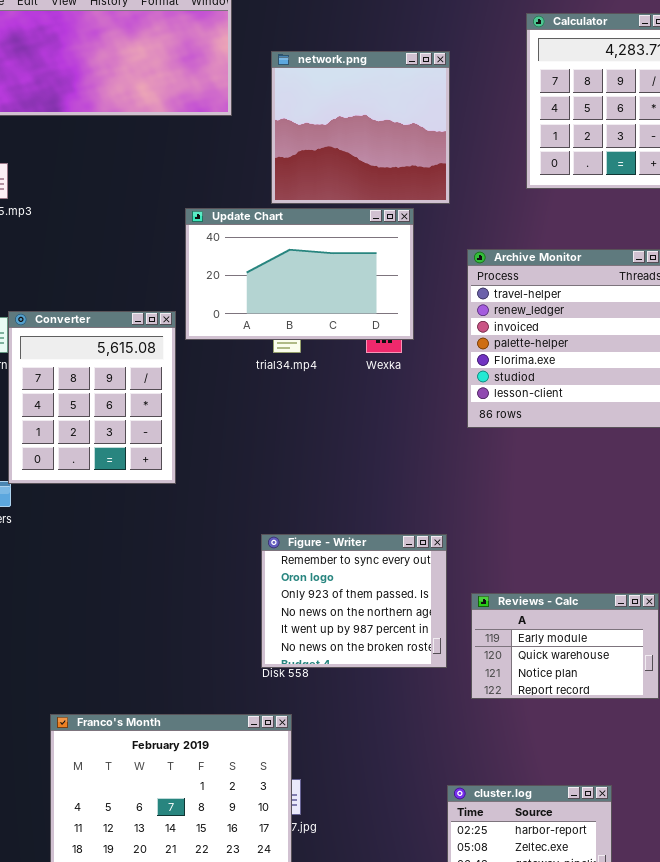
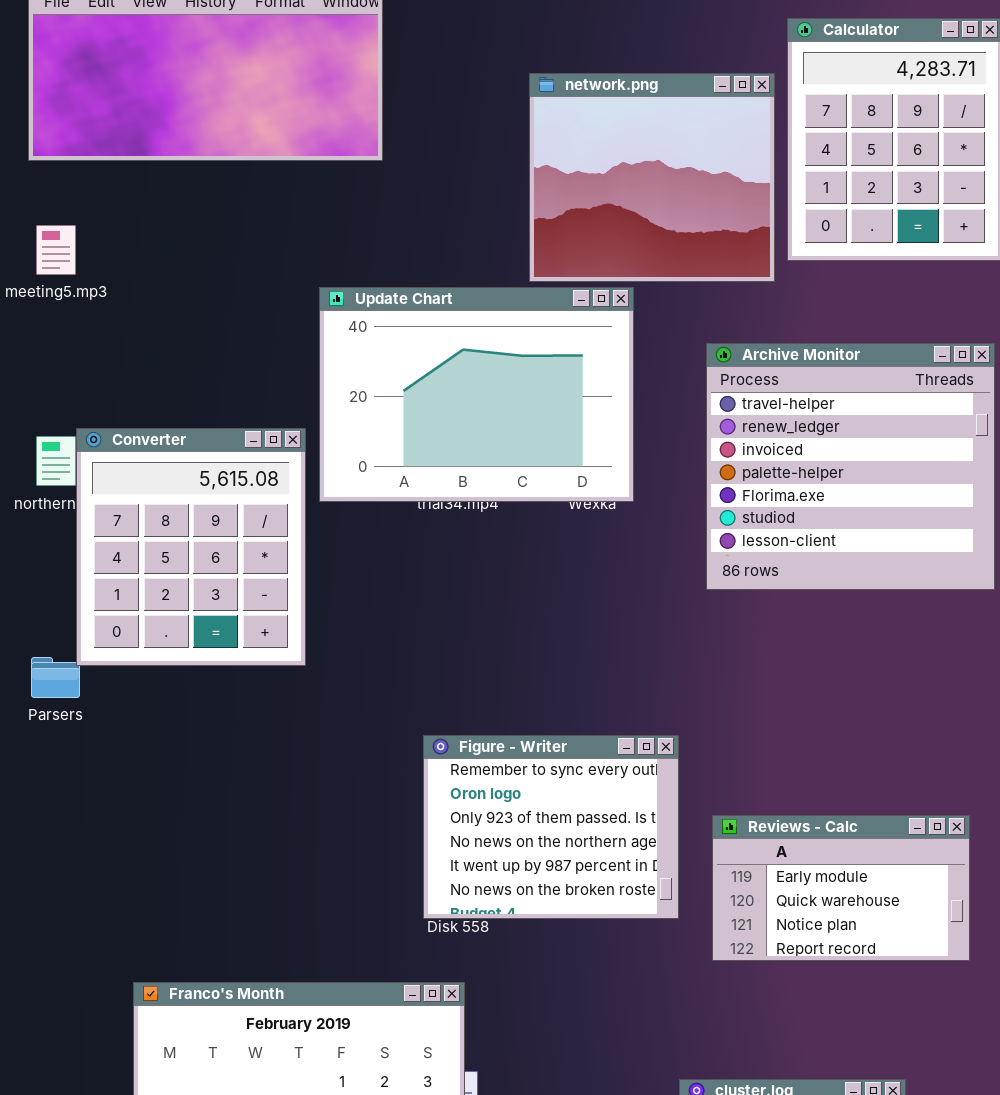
network.png: [271,51,450,204] -> [529,73,775,282], moved
Update Chart: [185,208,414,340] -> [319,287,634,502], resized

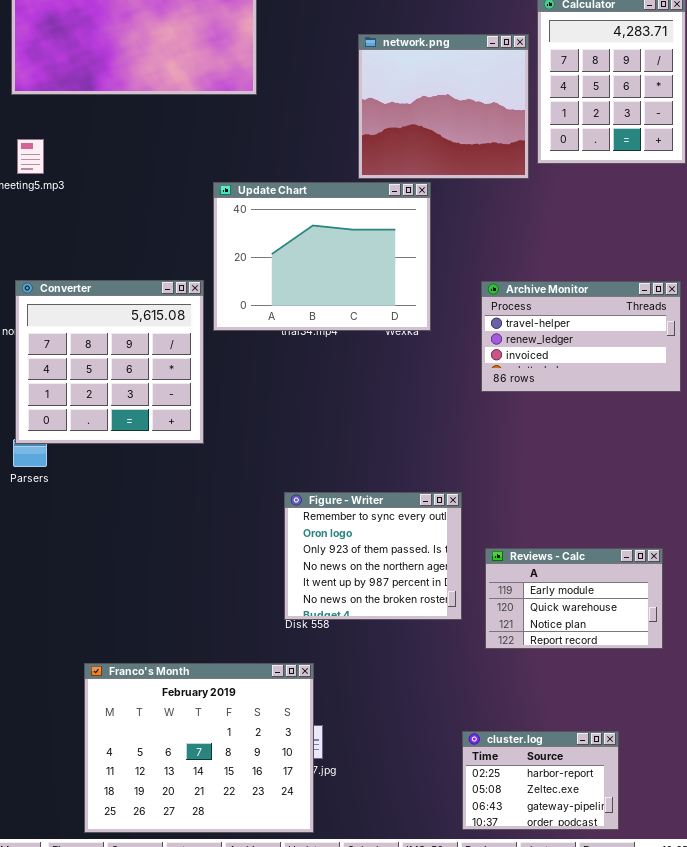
Archive Monitor: [706,343,995,590] -> [481,281,681,392], resized
Converter: [76,428,306,666] -> [15,280,204,444], resized

